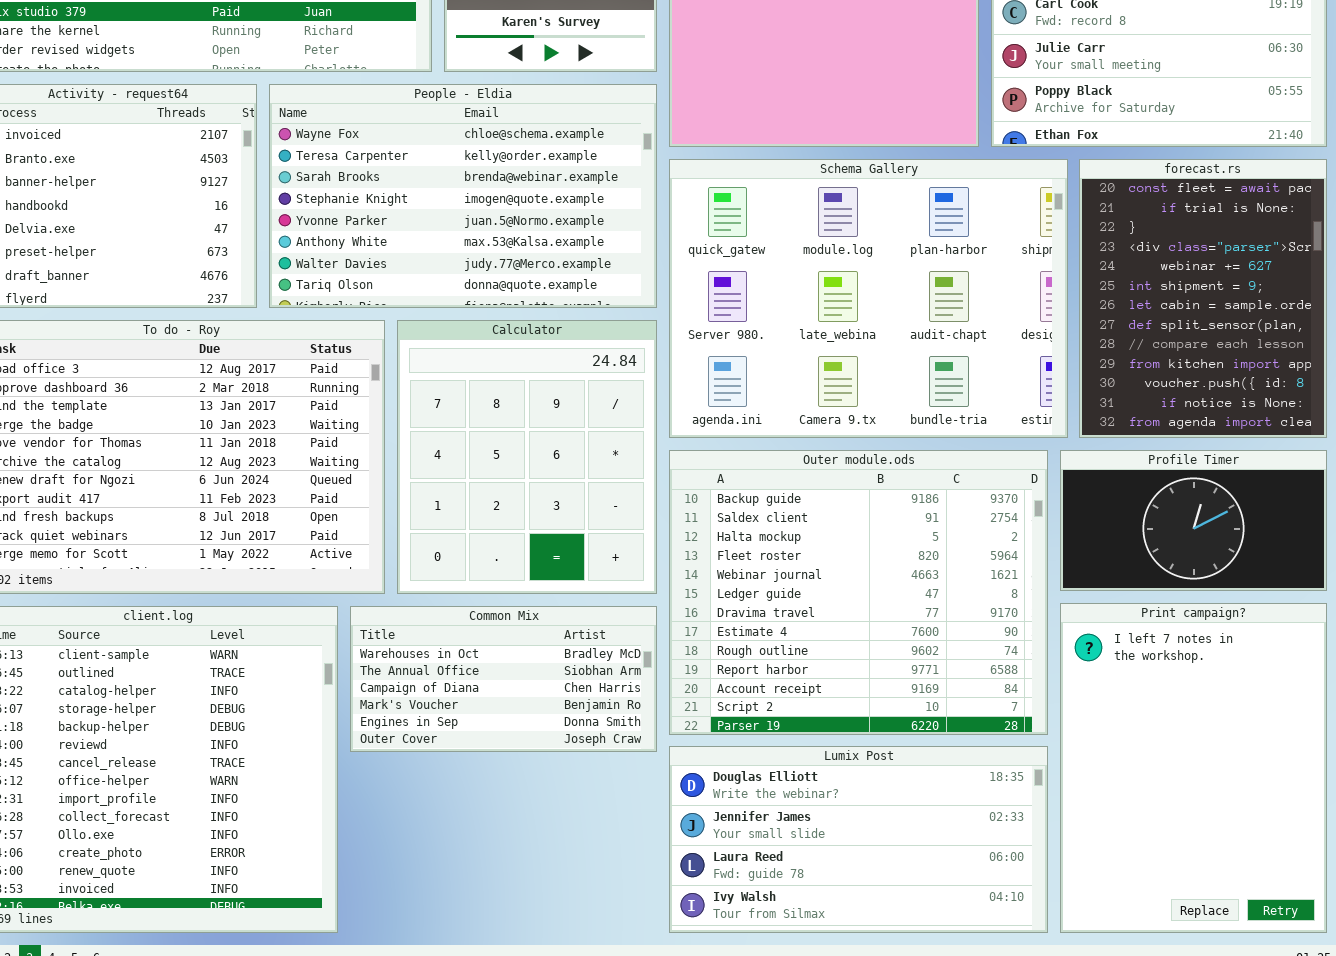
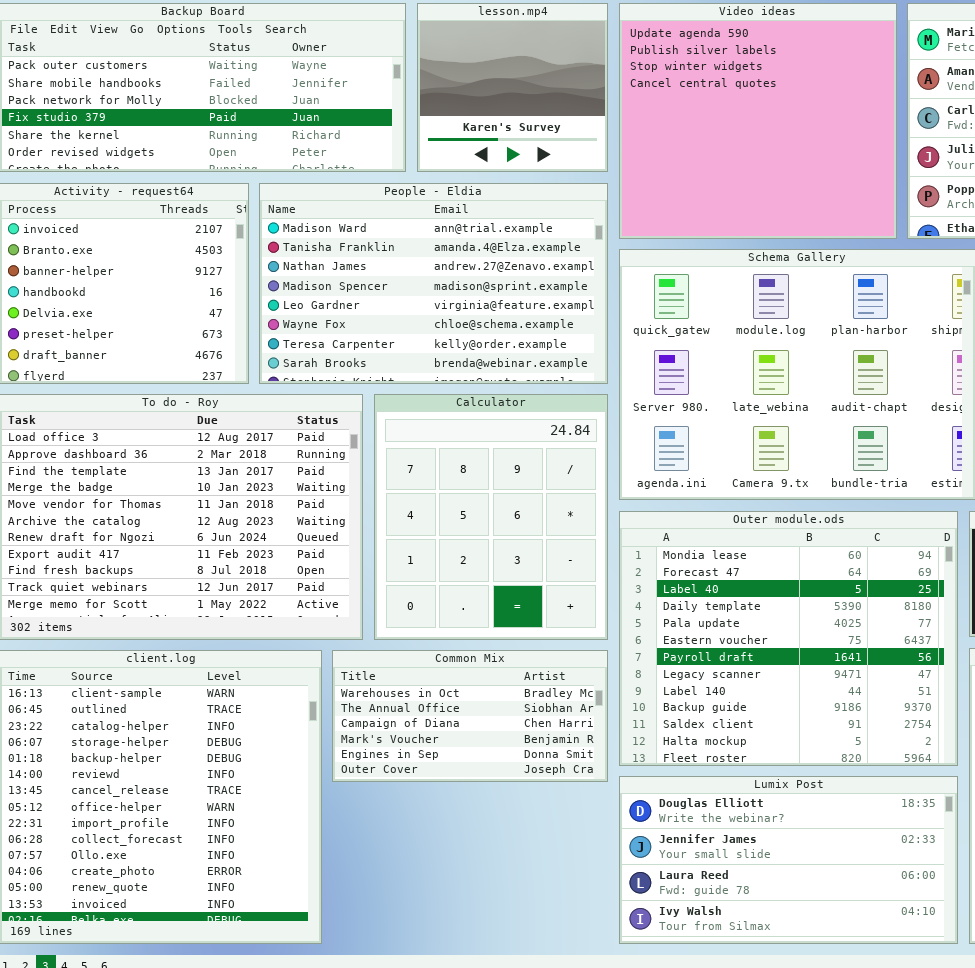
People - Eldia: [269,84,657,308] -> [259,183,608,384], scrolled up 5 rows
Outer module.ods: [669,450,1048,735] -> [619,511,958,766], scrolled up 9 rows

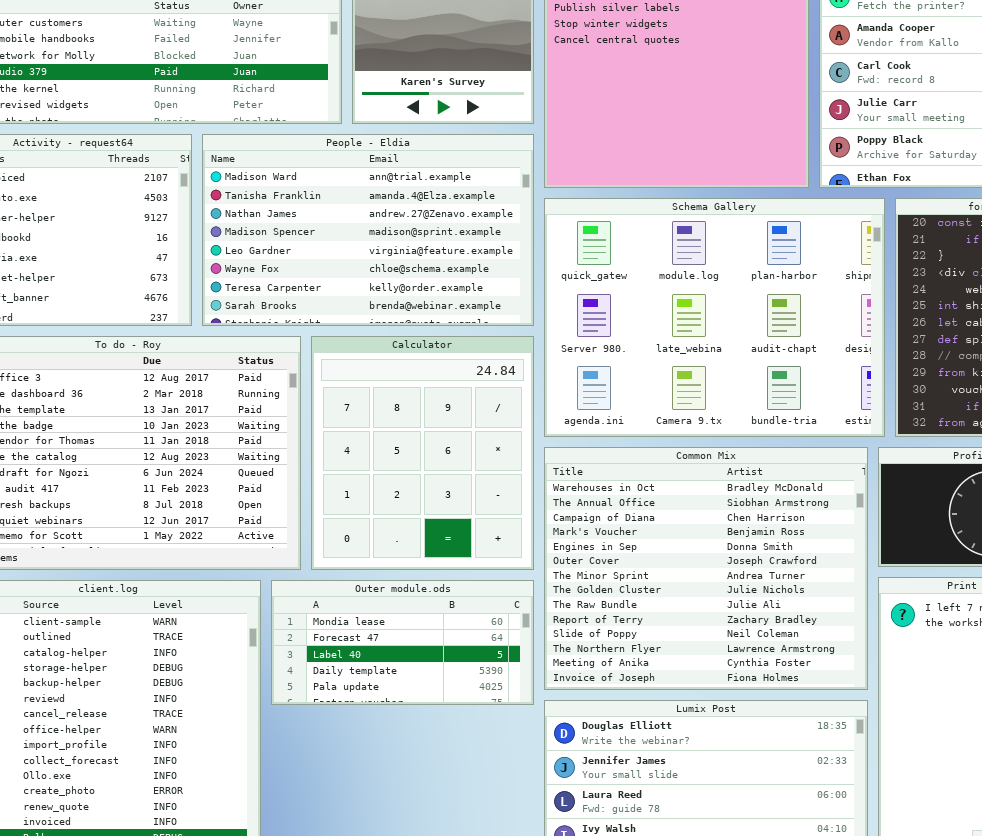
Outer module.ods: [619,511,958,766] -> [271,580,534,705], moved, resized
Common Mix: [332,650,608,782] -> [544,447,868,690], moved, resized

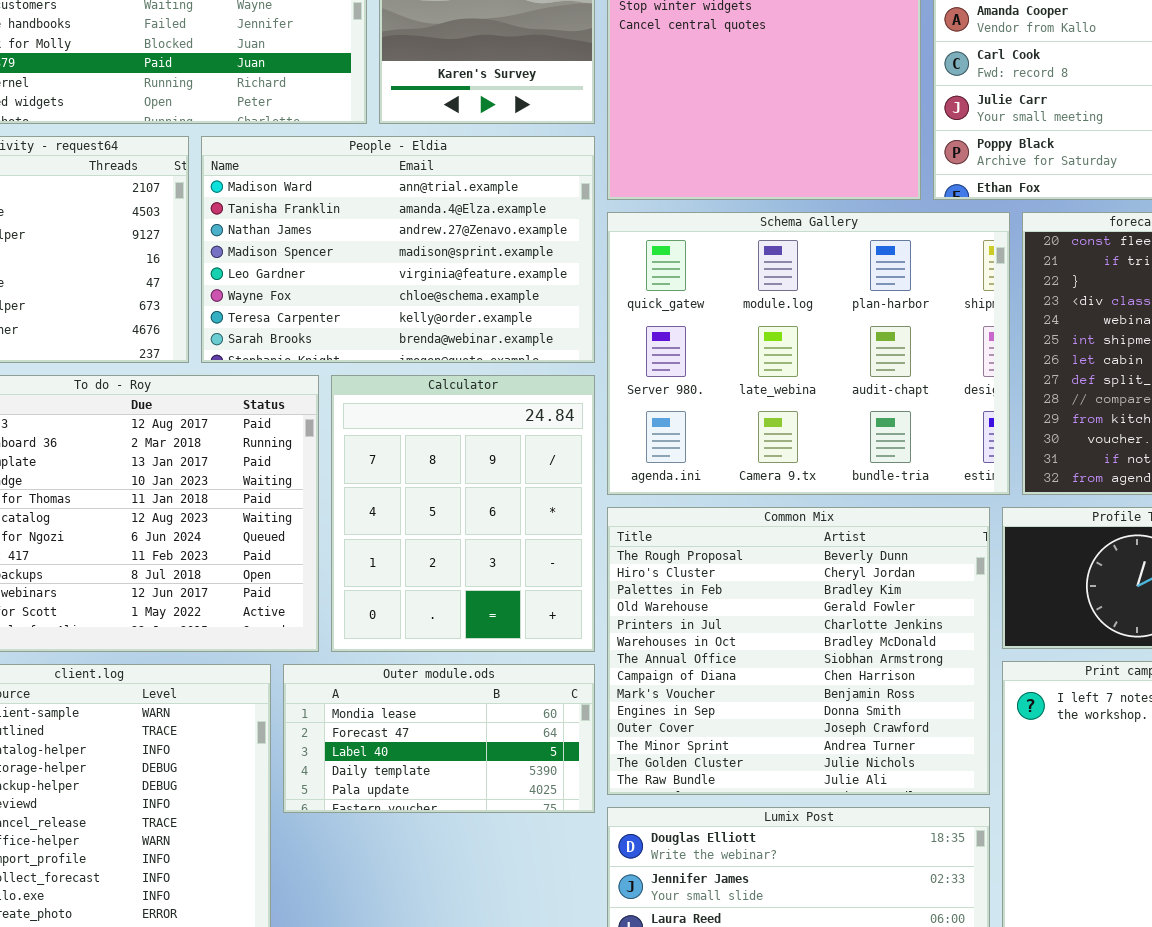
Common Mix: [544,447,868,690] -> [607,507,990,795], scrolled up 5 rows

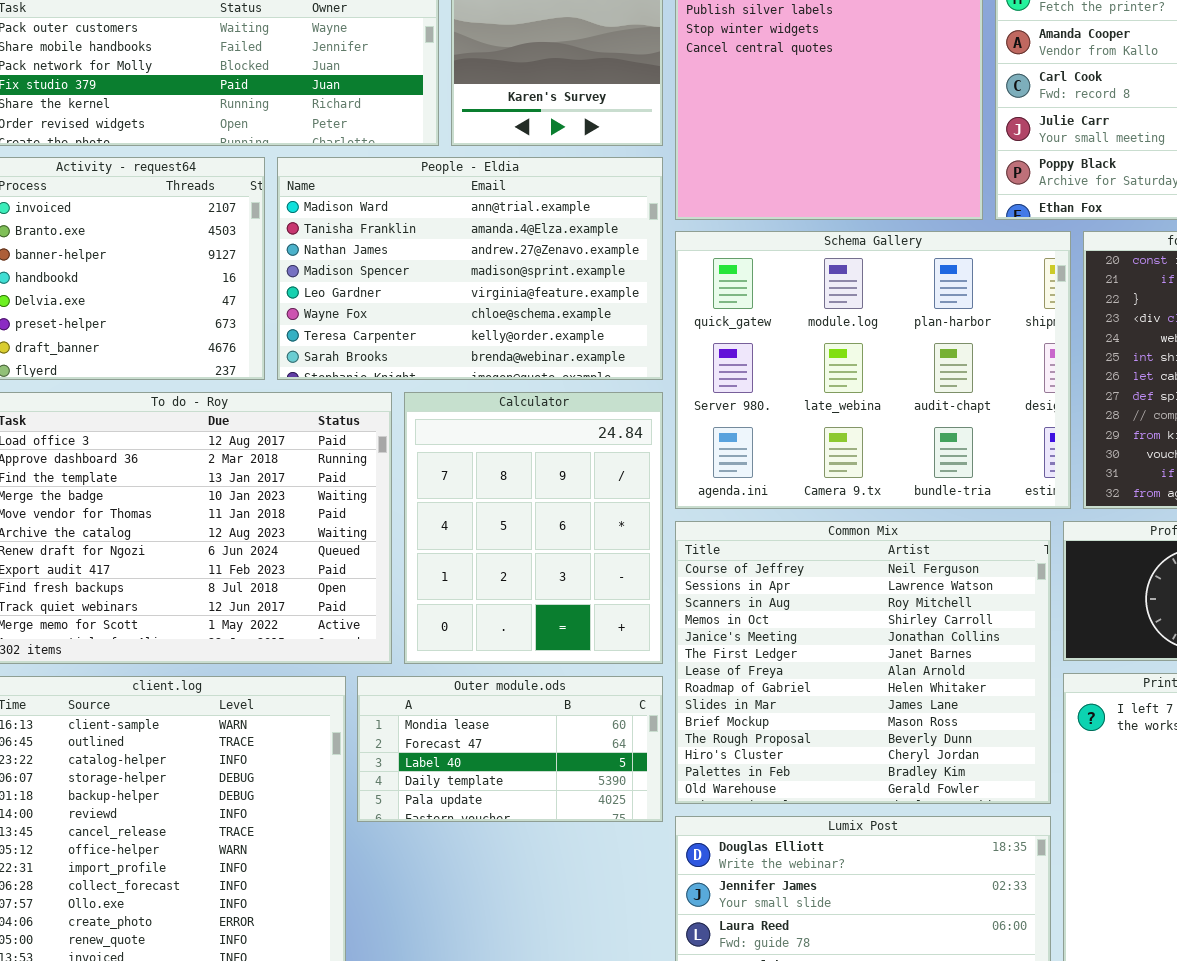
Common Mix: [607,507,990,795] -> [675,521,1051,804], scrolled up 10 rows

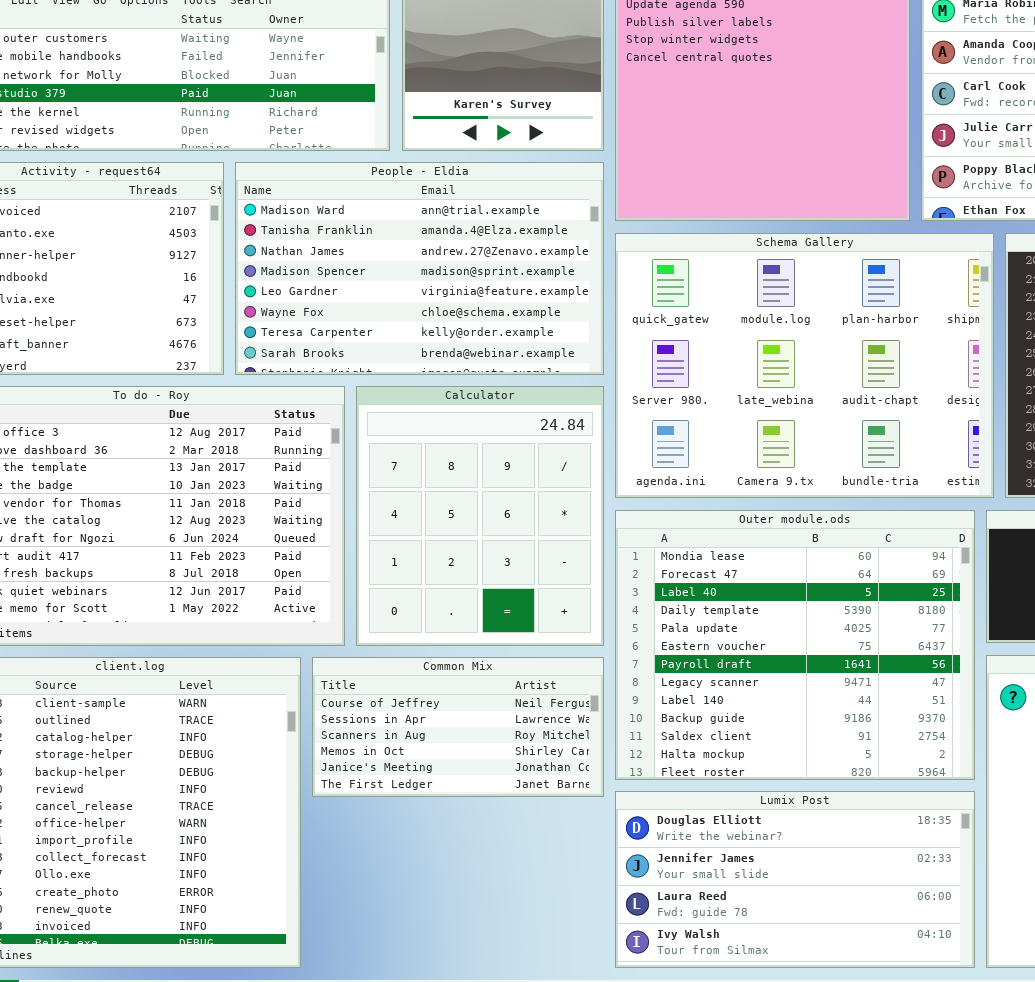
Common Mix: [675,521,1051,804] -> [312,657,604,797], moved, resized
Outer module.ods: [357,676,663,822] -> [615,510,975,780], moved, resized

